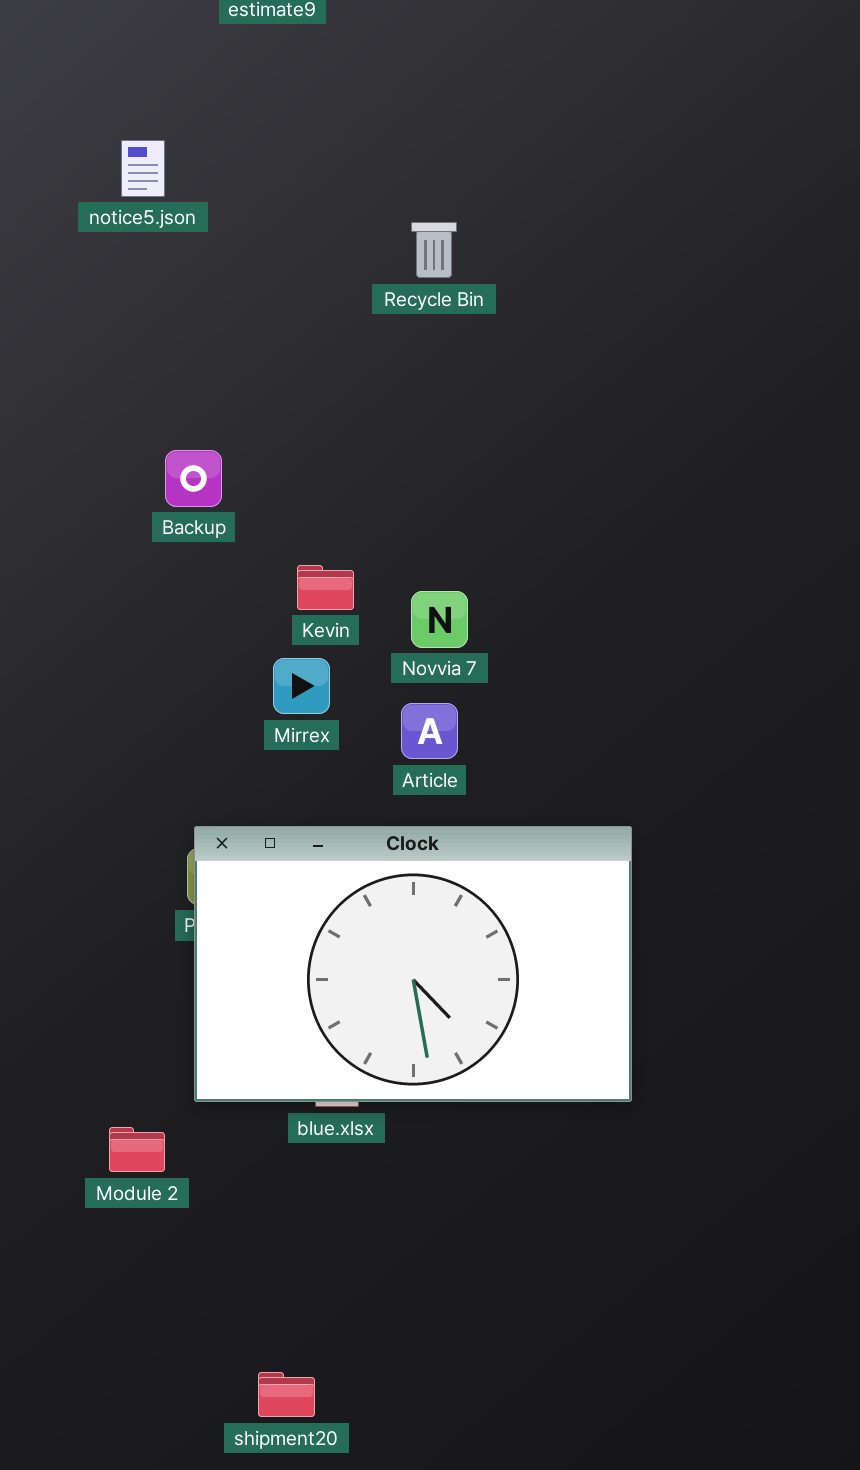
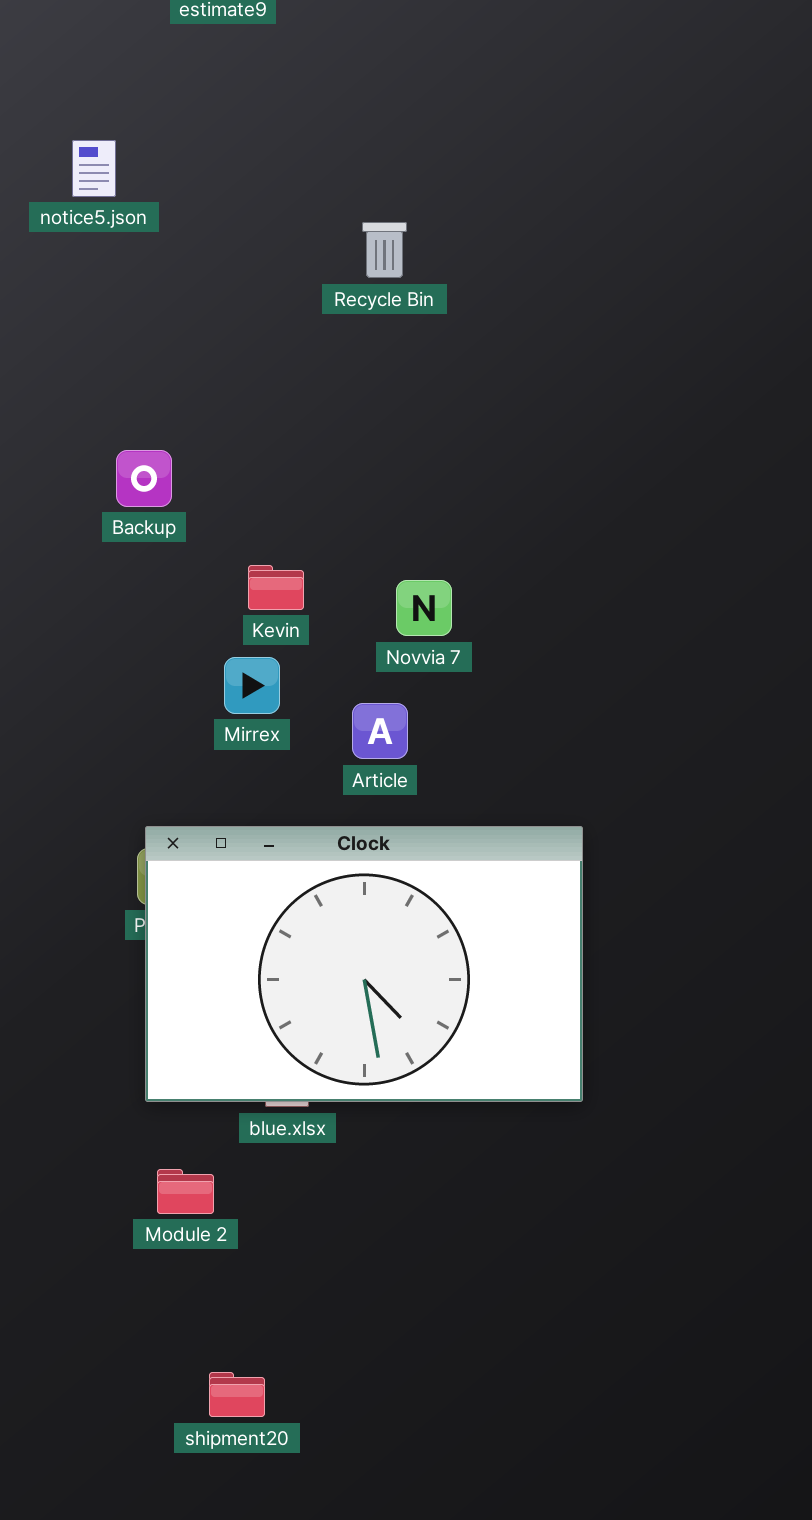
Novvia 7: [411,591,468,648] -> [396,580,452,636], moved
Module 2: [109,1127,165,1172] -> [157,1169,214,1214], moved

